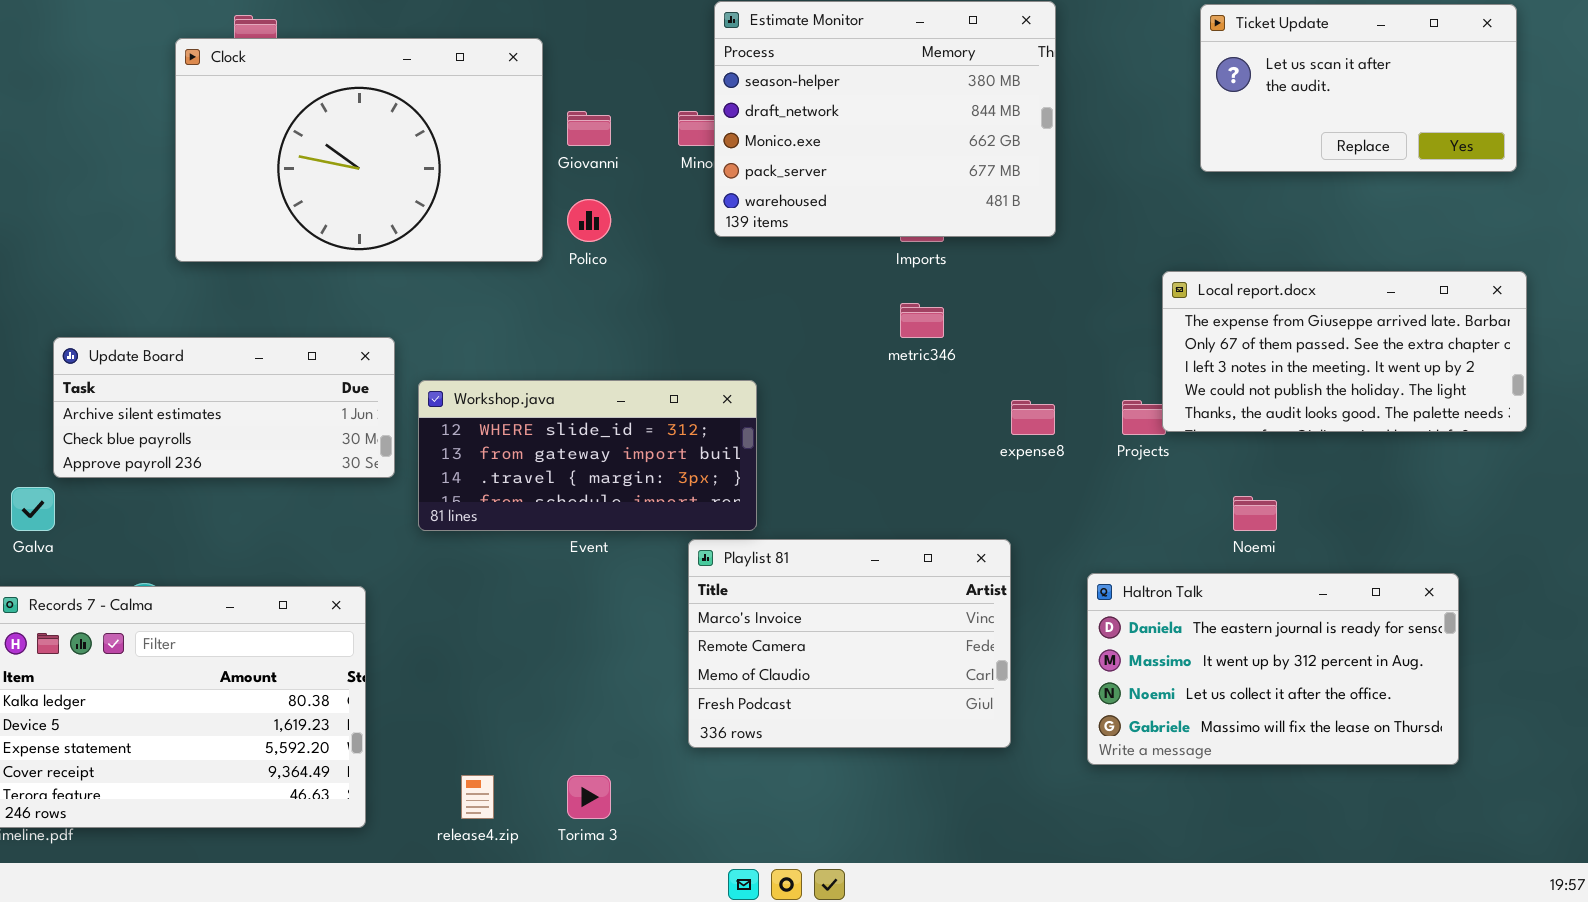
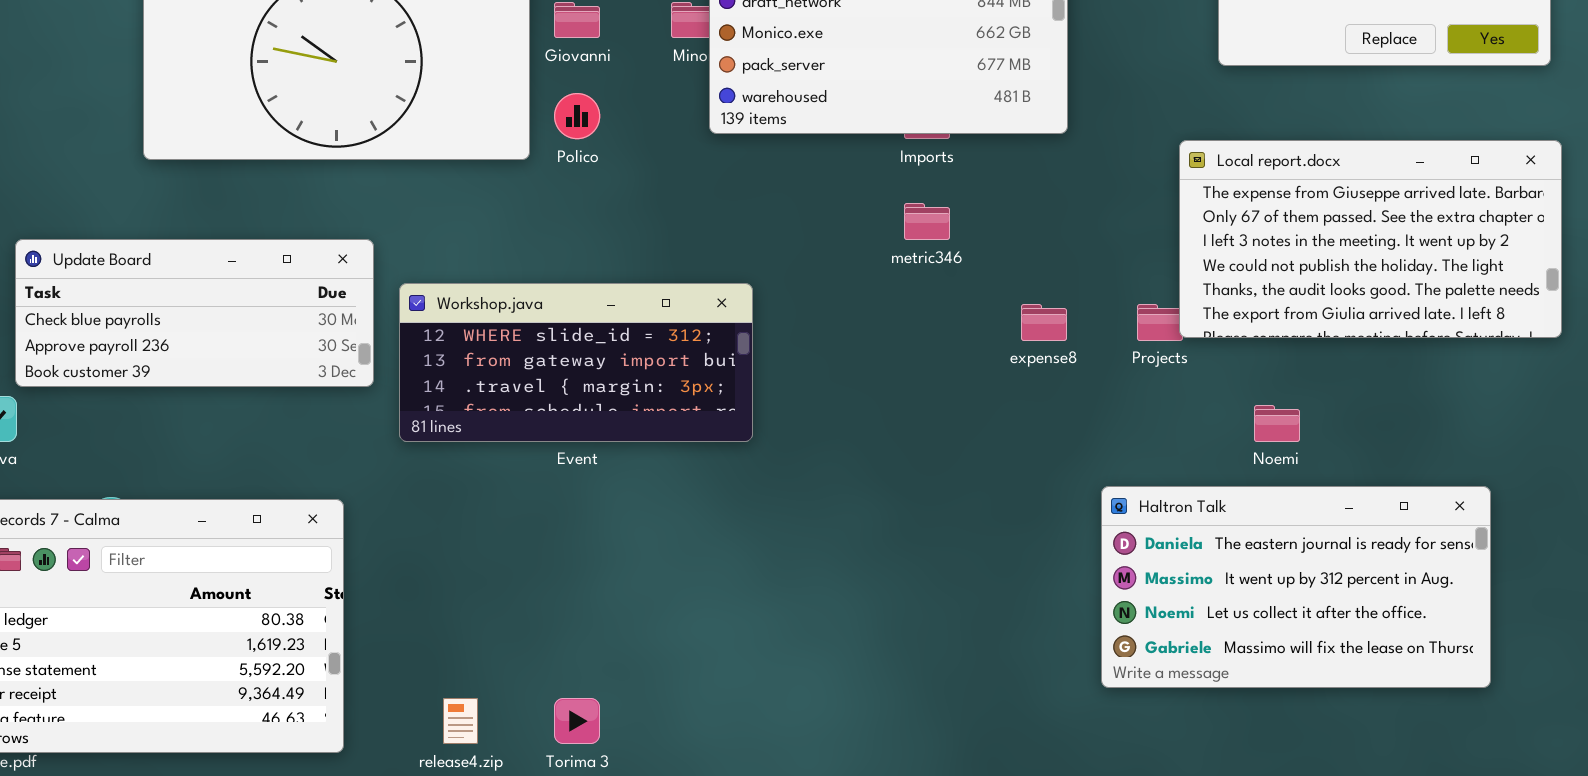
Local report.docx: [1162,271,1527,432] -> [1179,140,1562,338], resized
Update Board: [53,337,395,478] -> [15,239,374,387], scrolled down 1 row
Playlist 81: [688,539,1011,748] -> none, closed

